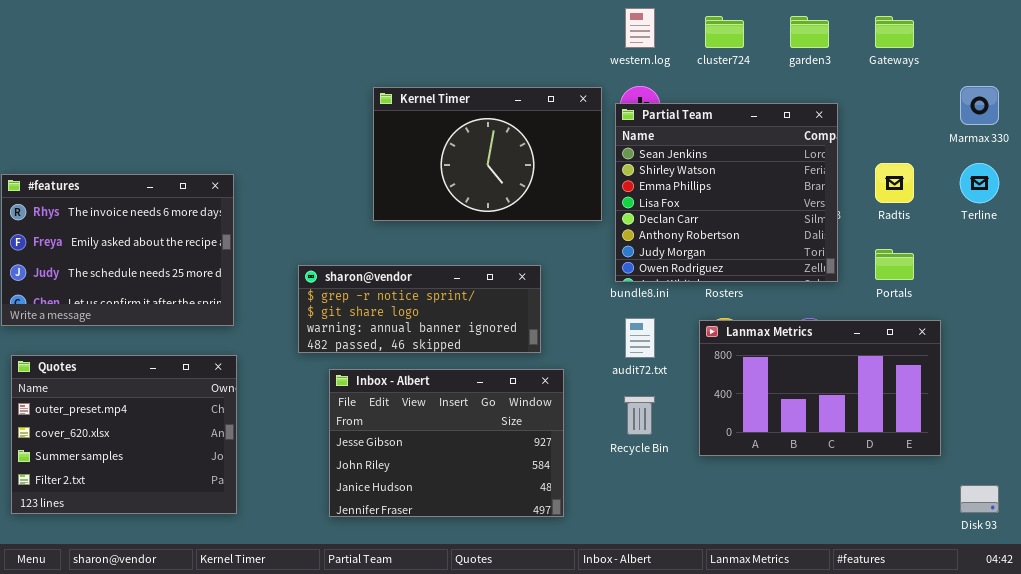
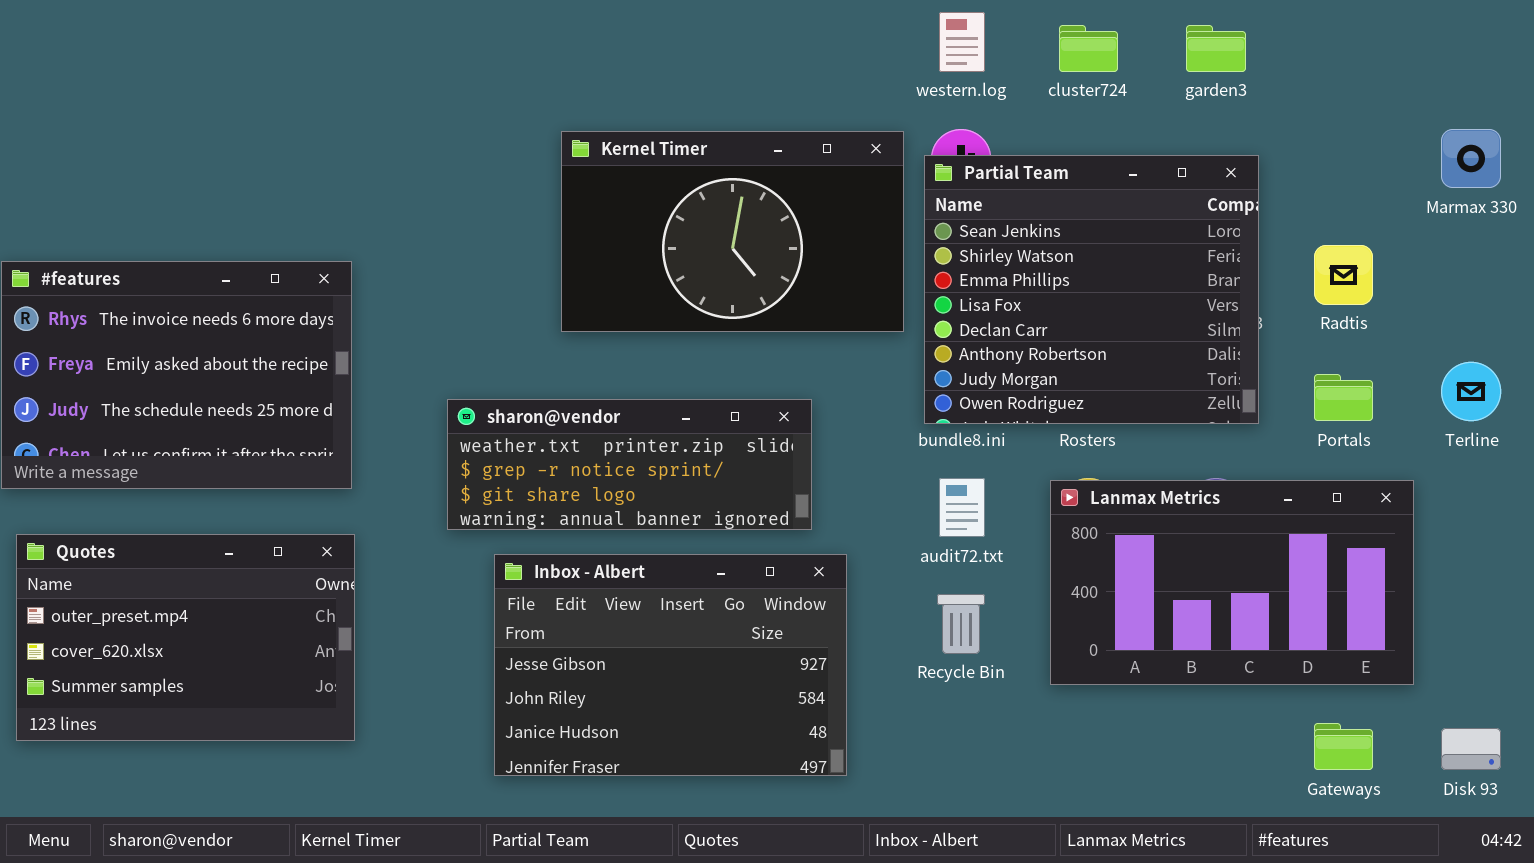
Gateways: [875,16,914,48] -> [1314,723,1373,770], moved
Terline: [960,163,999,203] -> [1441,362,1501,421], moved
sharon@vendor: [298,265,541,353] -> [447,399,812,530], scrolled up 1 row
Quotes: [11,355,237,514] -> [16,534,355,741], resized

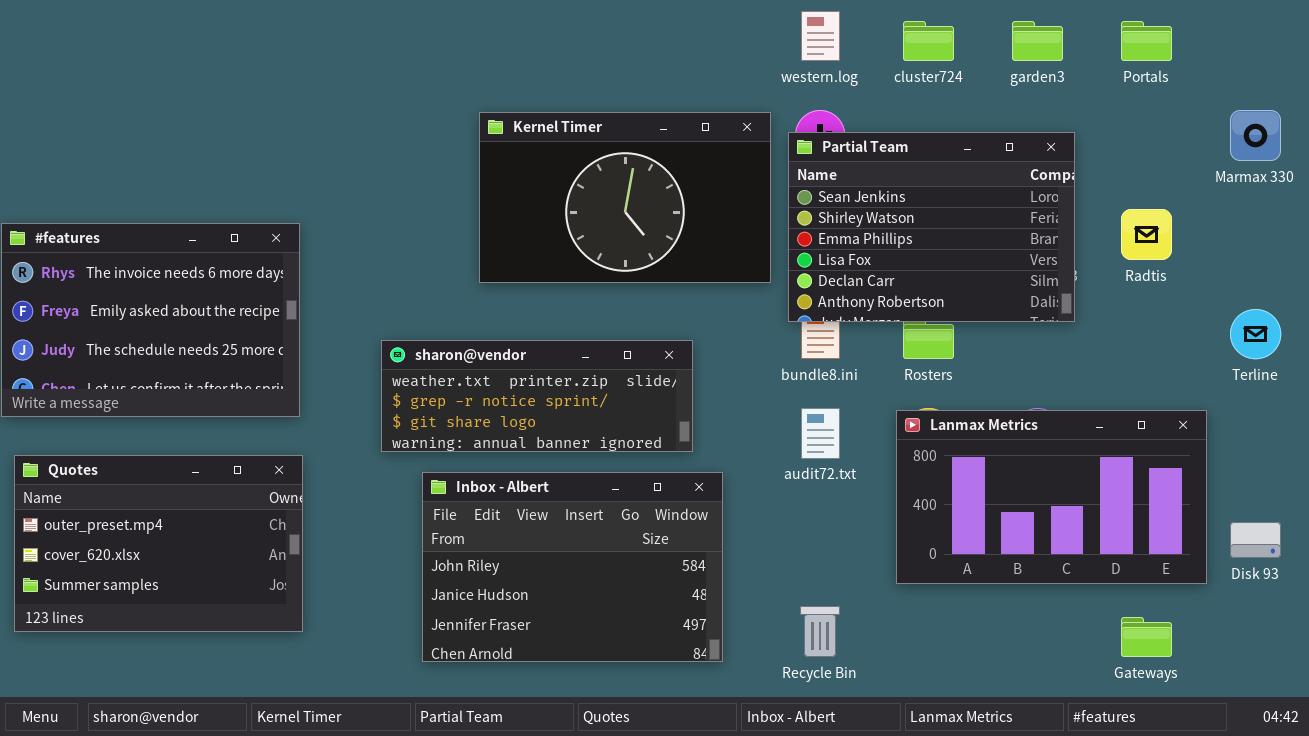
Partial Team: [924,155,1259,424] -> [788,132,1075,322], resized
Portals: [1314,374,1373,421] -> [1121,21,1172,61], moved
Inbox - Albert: [494,554,847,776] -> [422,472,723,662], scrolled down 1 row
Recycle Bin: [937,594,985,654] -> [800,606,840,657], moved
Disk 93: [1441,728,1501,770] -> [1230,522,1281,558], moved

